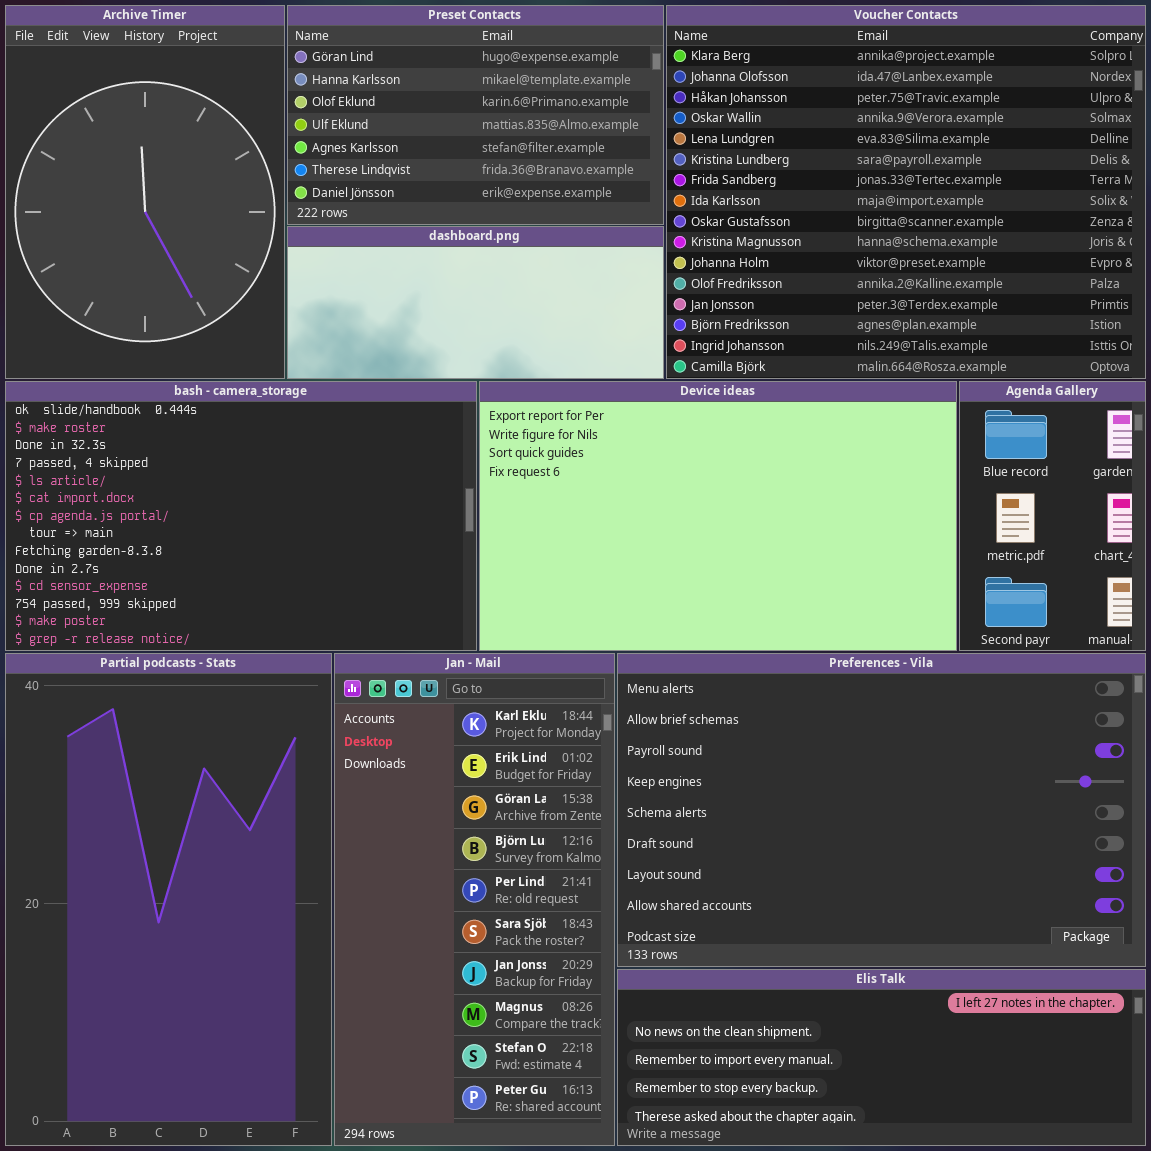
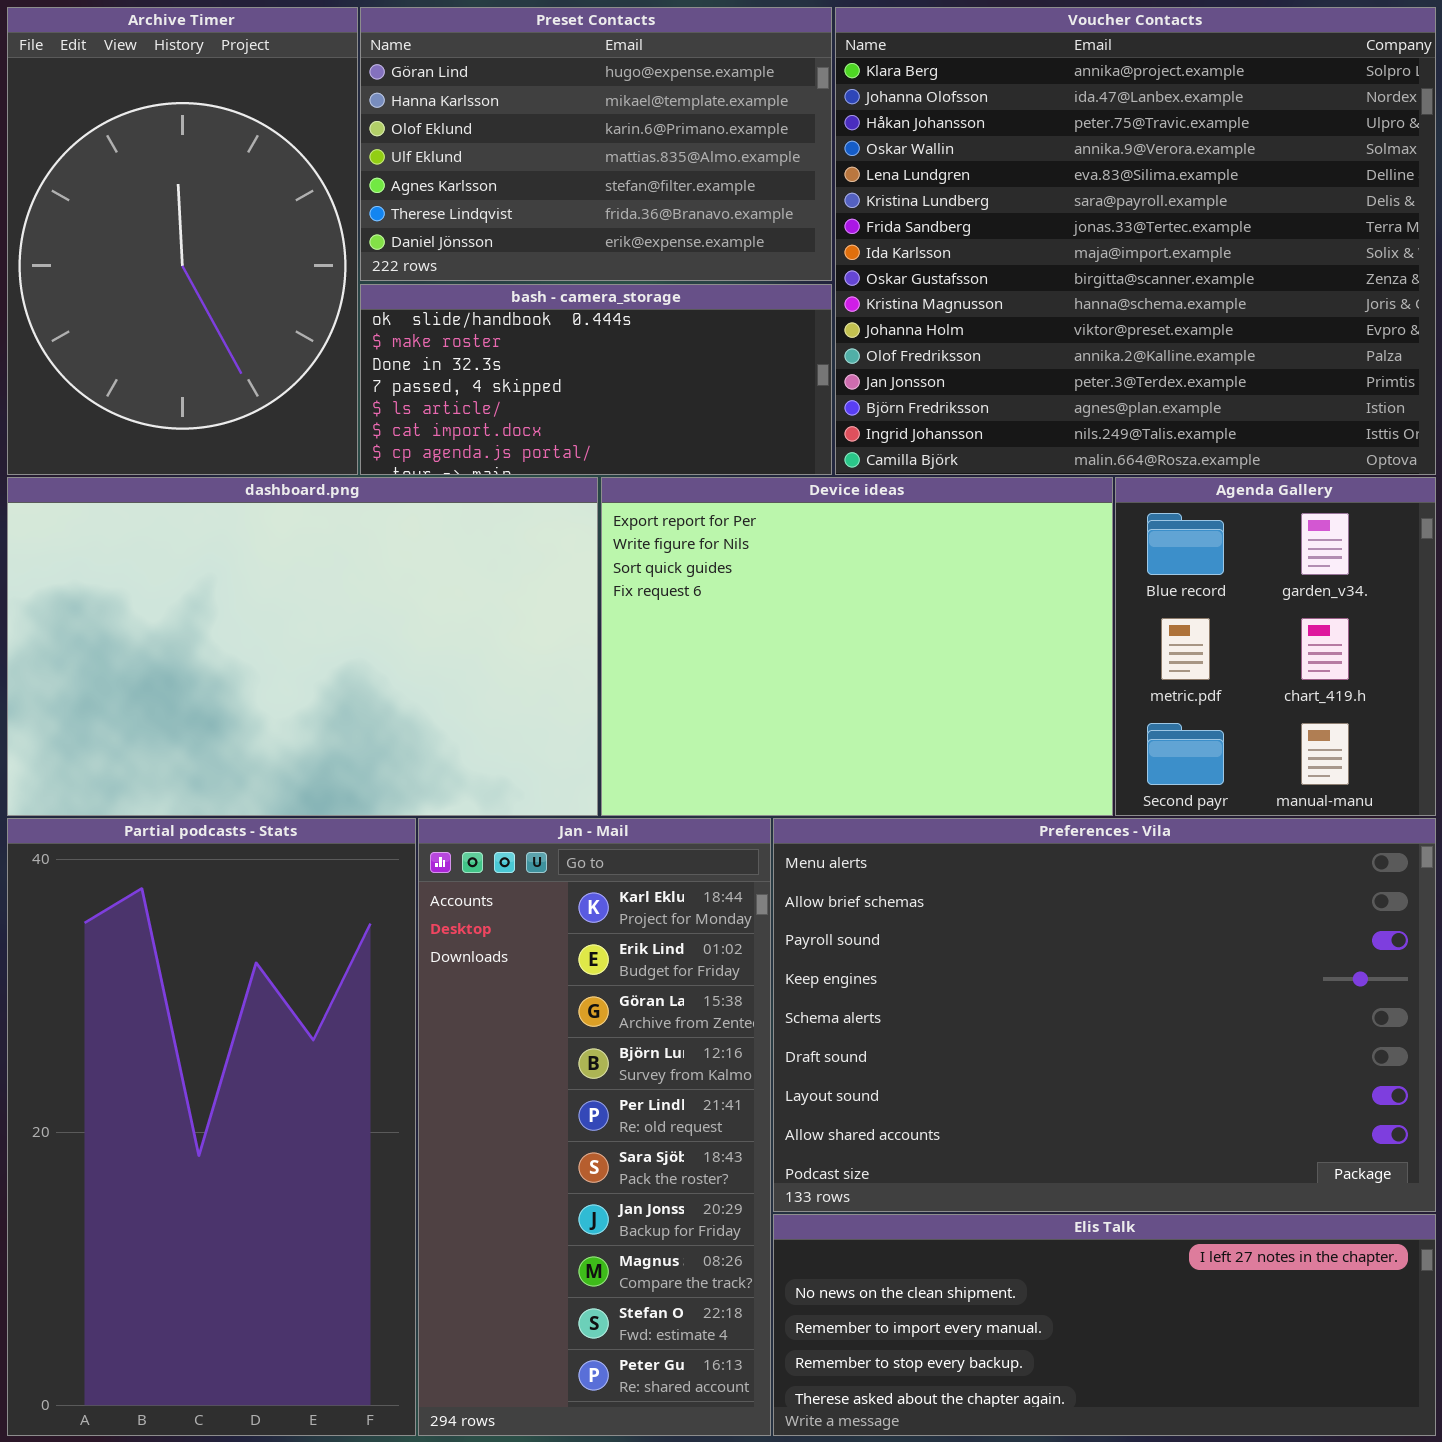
dashboard.png: [287,226,664,379] -> [7,477,598,816], moved, resized
bash - camera_storage: [5,381,477,651] -> [360,284,832,475], moved, resized
Device ideas: [479,381,957,651] -> [601,477,1113,816], resized
Agenda Gallery: [959,381,1146,651] -> [1115,477,1436,816], resized

